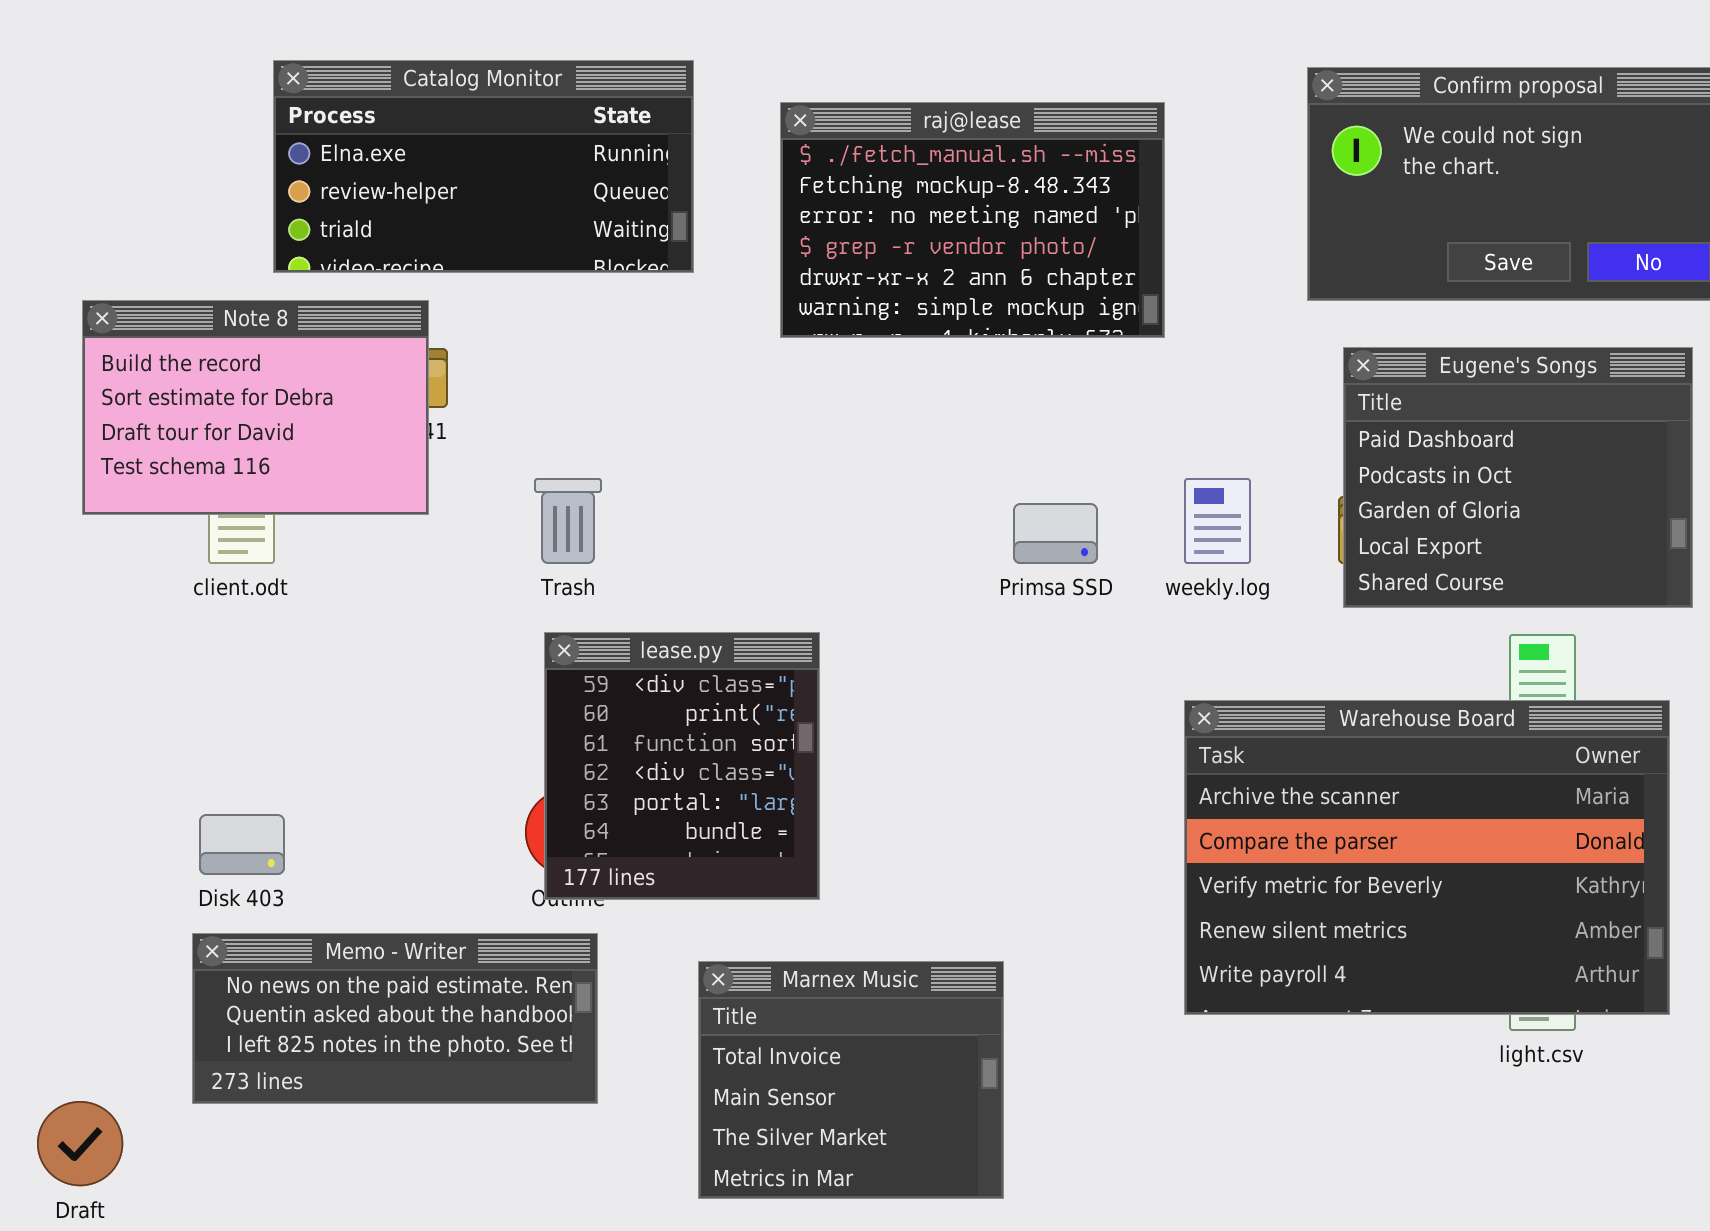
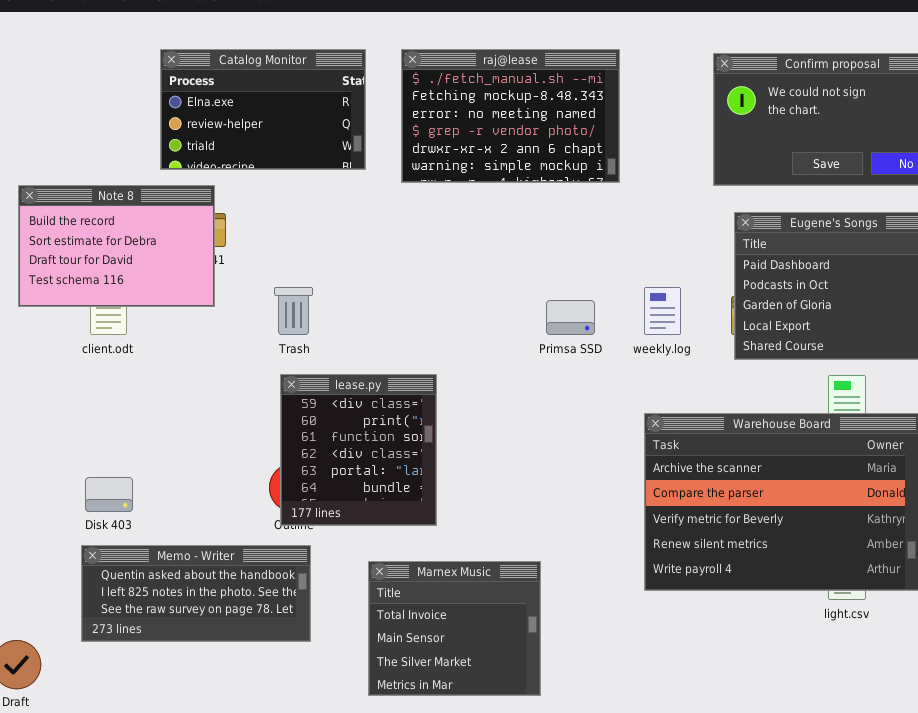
Catalog Monitor: [273,60,694,273] -> [160,49,366,170], resized
raj@lease: [780,102,1165,338] -> [401,49,620,183], moved
Memo - Writer: [192,933,598,1104] -> [81,545,311,642], scrolled down 1 row

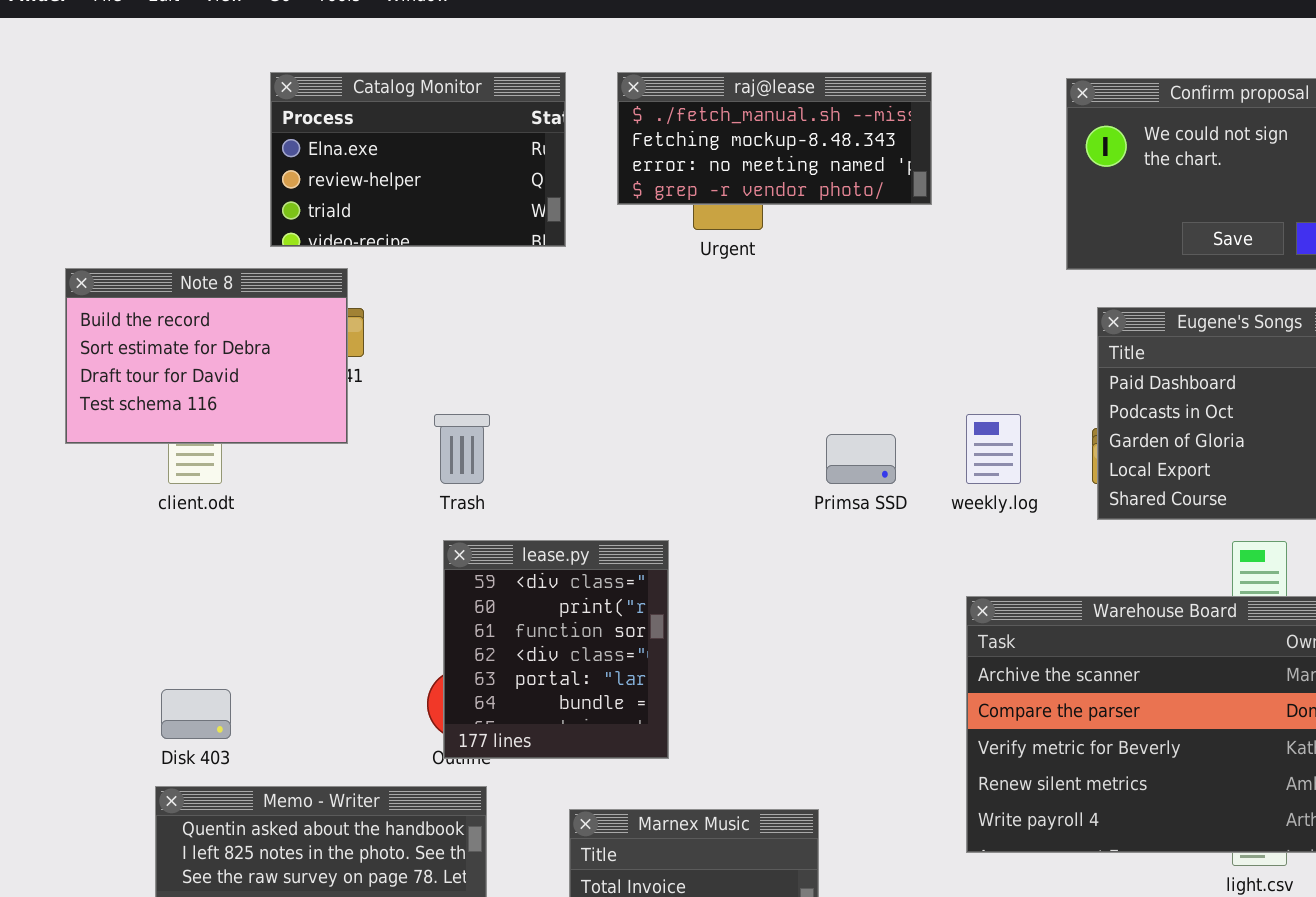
raj@lease: [401,49,620,183] -> [617,72,932,205], resized

